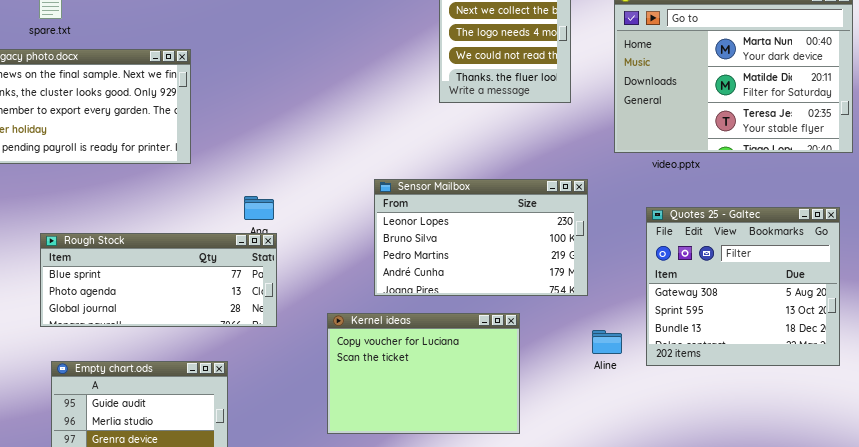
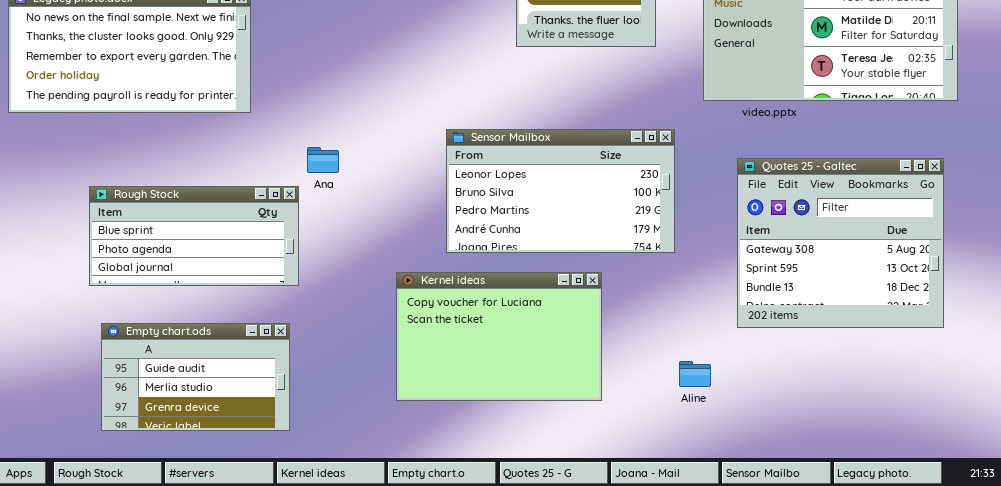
Rough Stock: [40,233,277,327] -> [89,186,299,286], resized
Aline: [592,330,622,354] -> [679,361,711,387], moved

